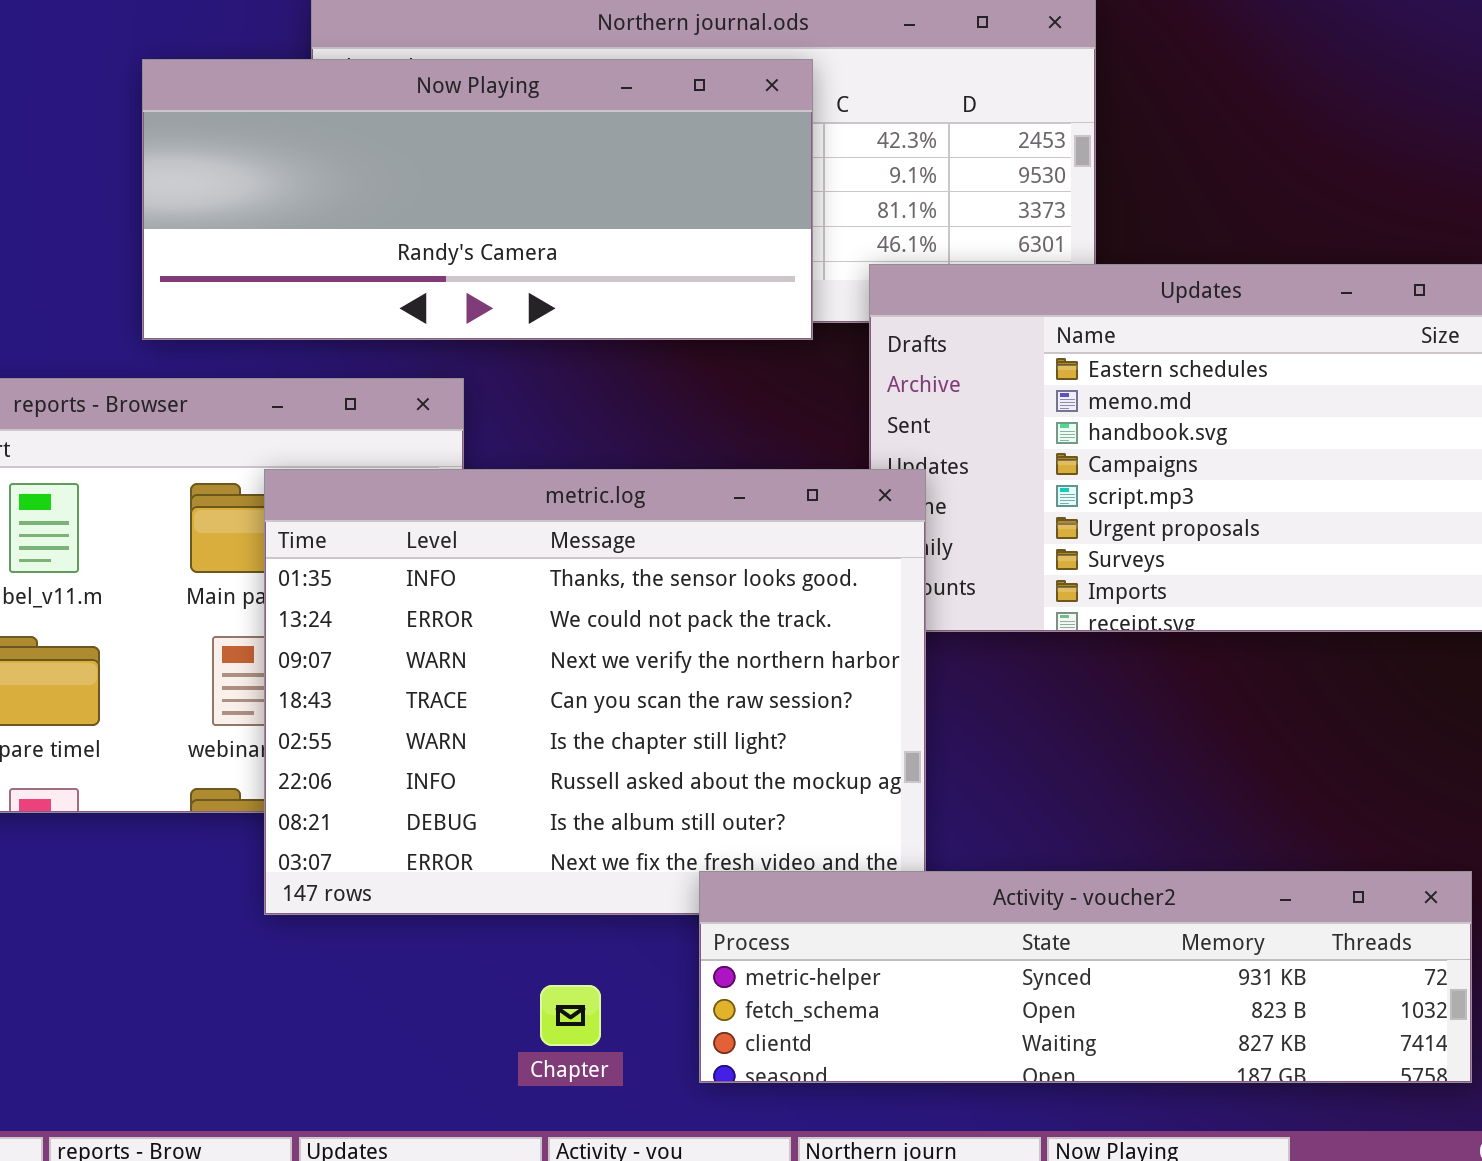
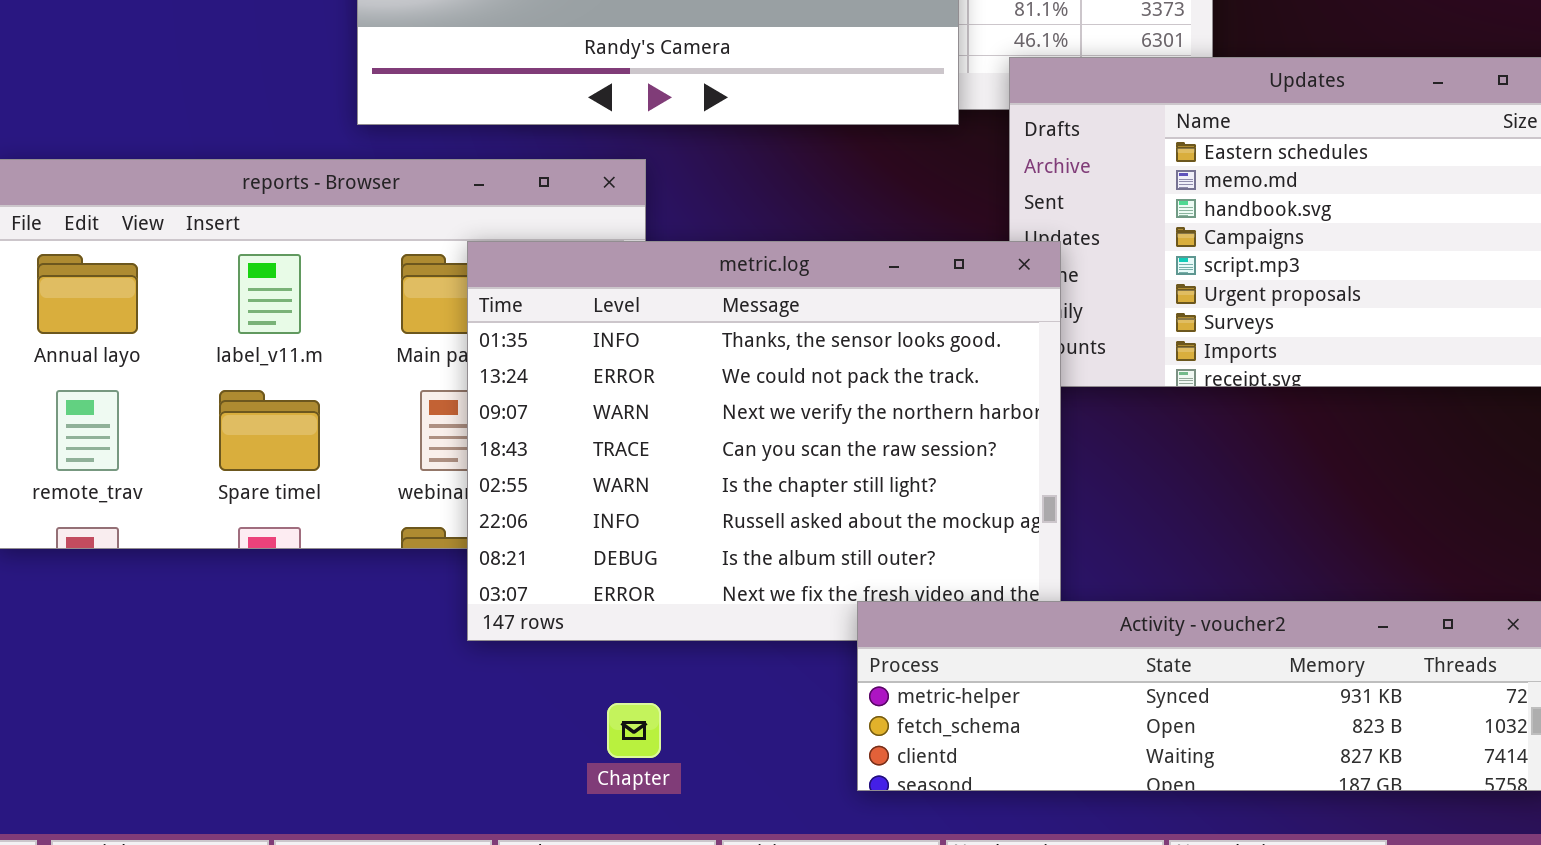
Chapter: [540,985,601,1046] -> [607,703,661,758], moved

